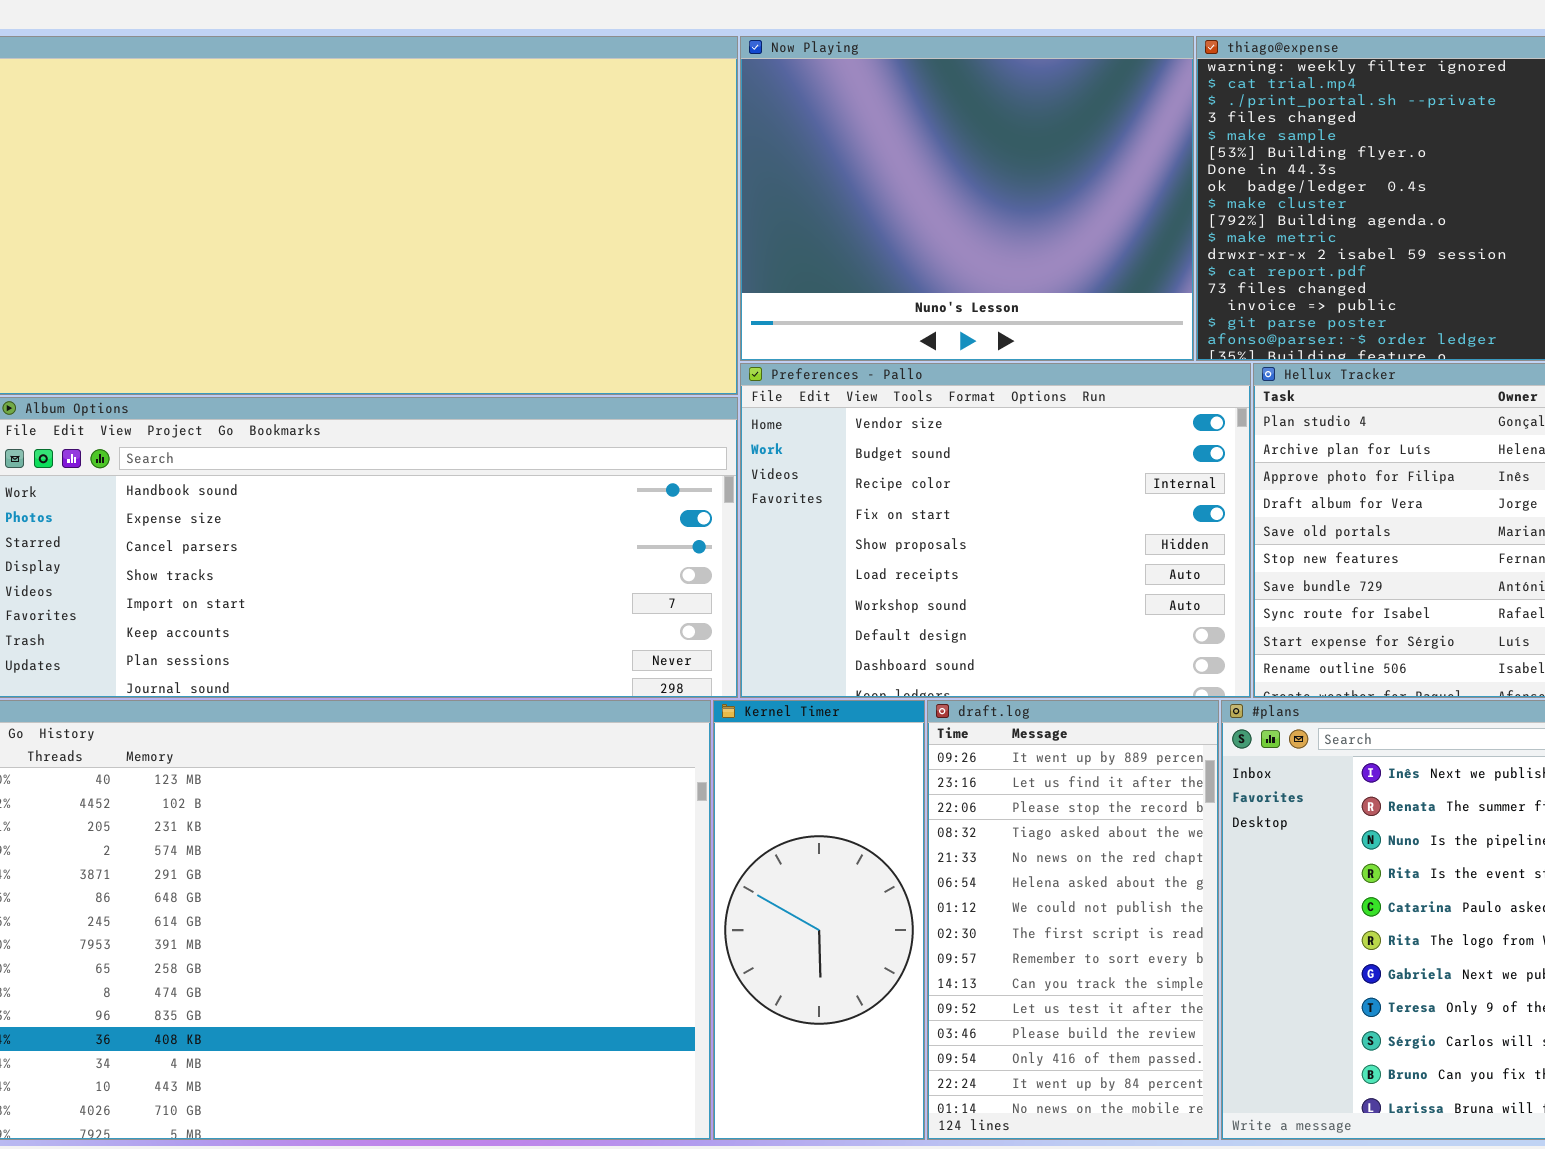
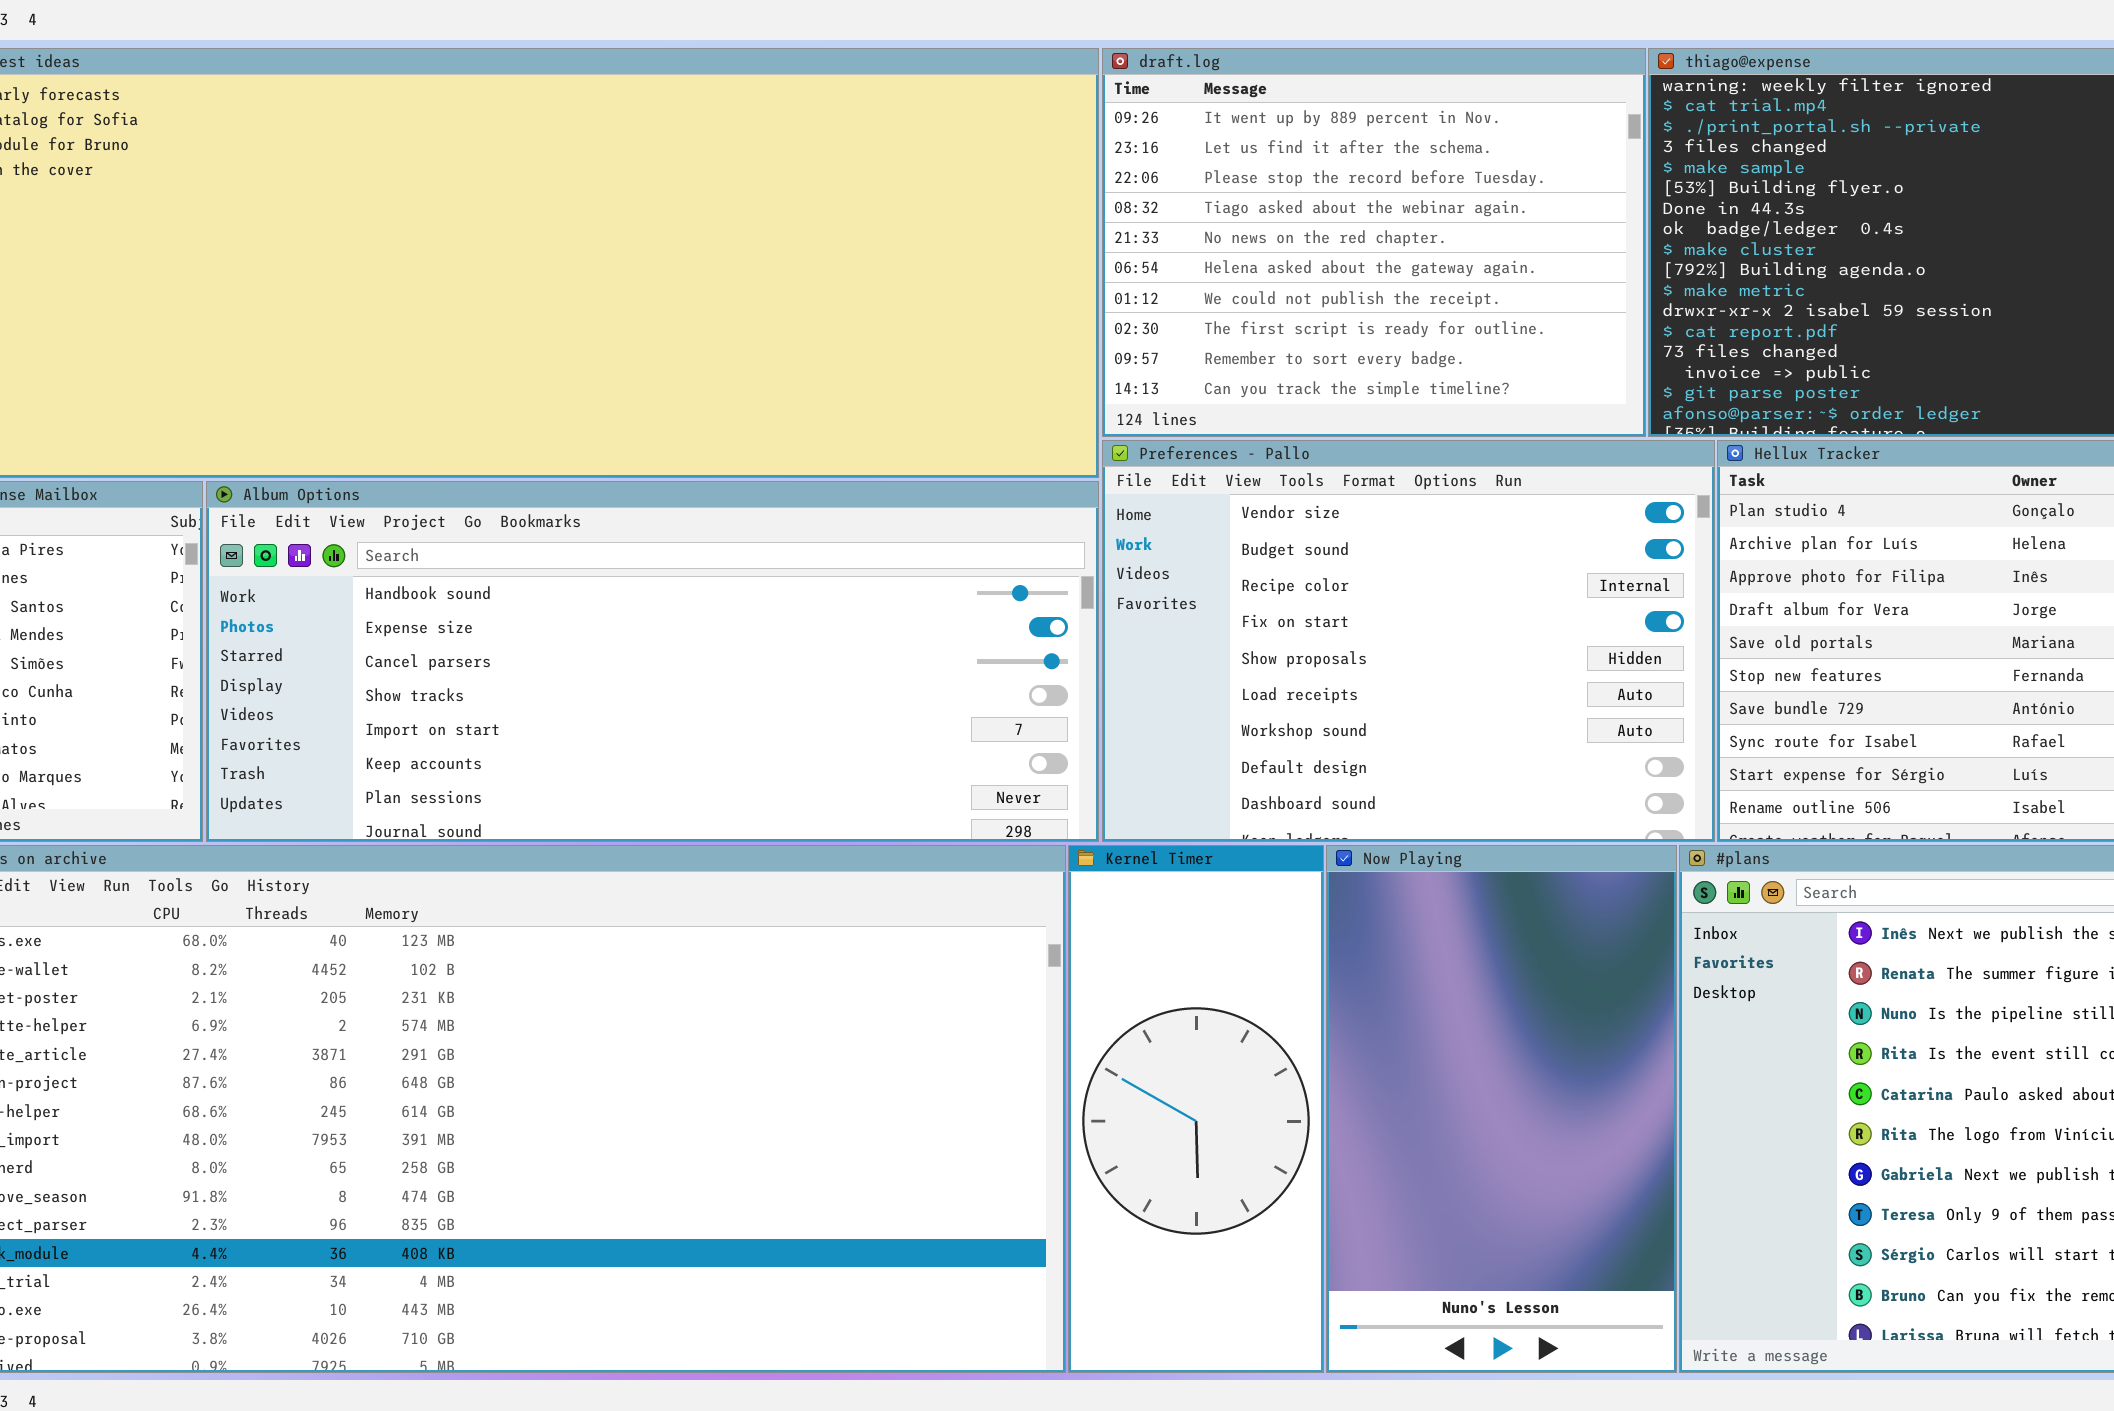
Now Playing: [740,36,1194,361] -> [1326,845,1677,1373], moved, resized
draft.log: [927,700,1219,1140] -> [1102,48,1646,437], moved, resized

